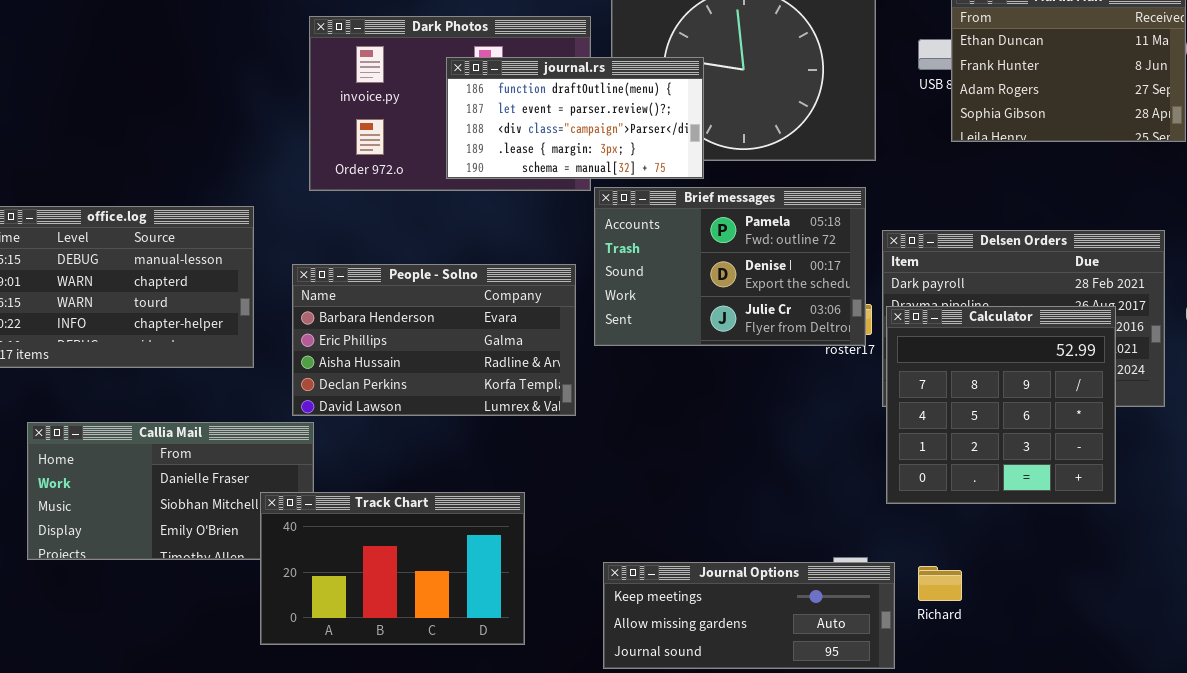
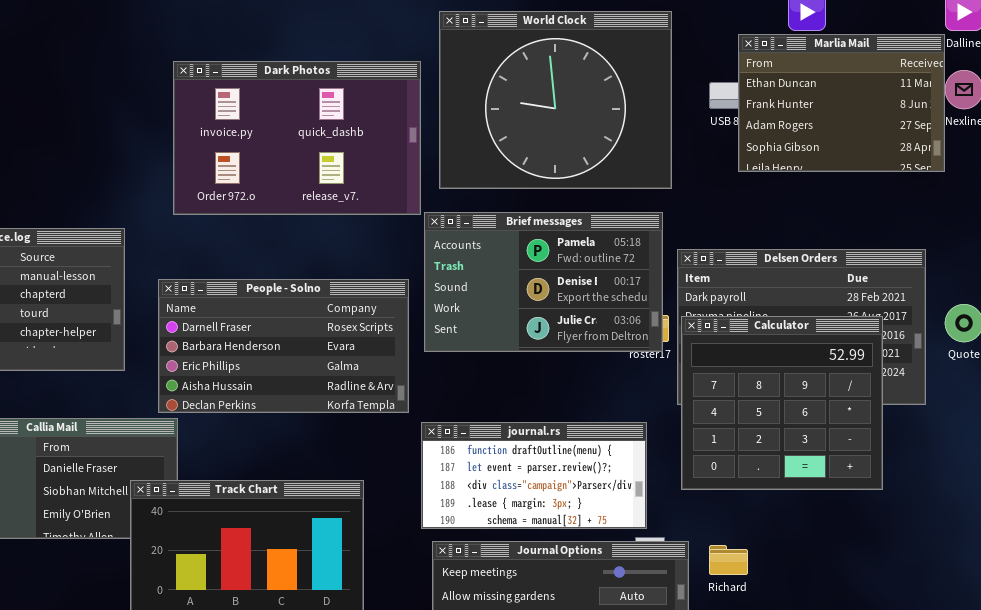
journal.rs: [446,57,704,179] -> [421,422,647,529], moved
People - Solno: [292,264,576,416] -> [158,279,409,413], scrolled up 1 row

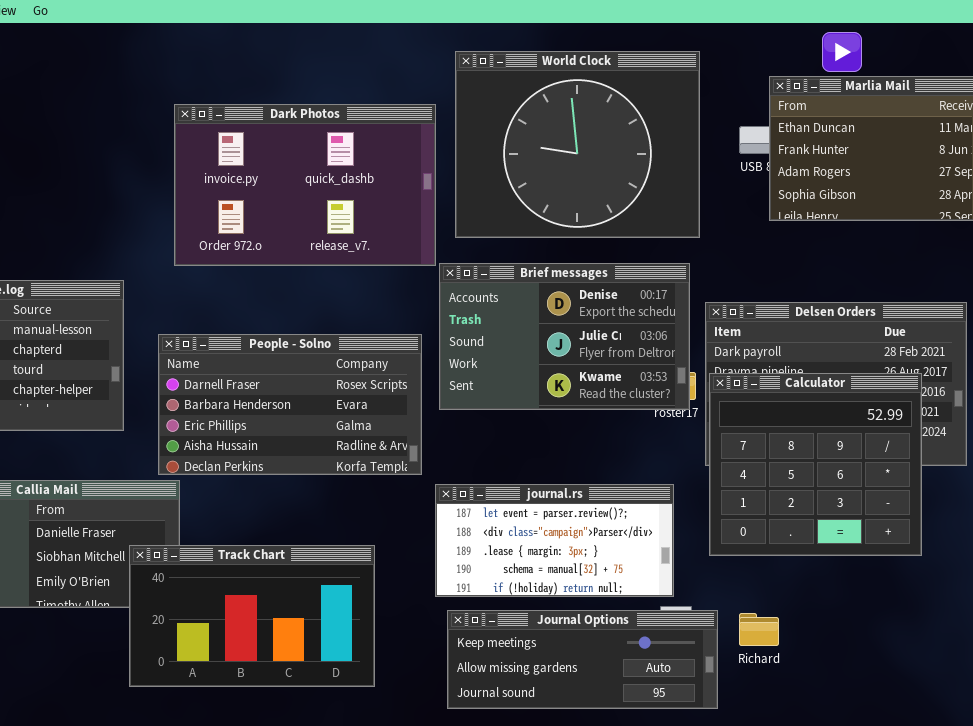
Brief messages: [424,212,663,352] -> [439,263,690,410], scrolled down 1 row
journal.rs: [421,422,647,529] -> [435,484,674,597], scrolled down 1 row

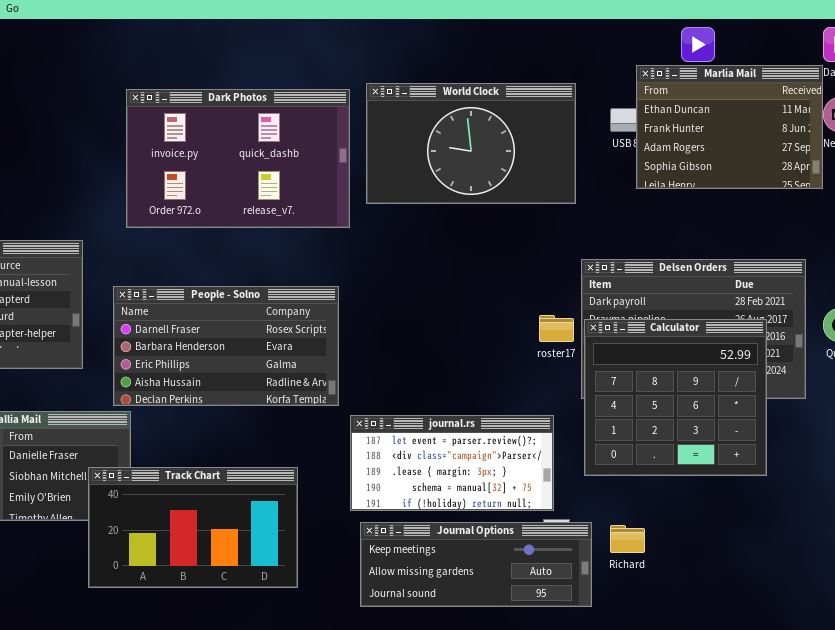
World Clock: [455,51,700,238] -> [366,83,576,204], resized
Brief messages: [439,263,690,410] -> none, closed

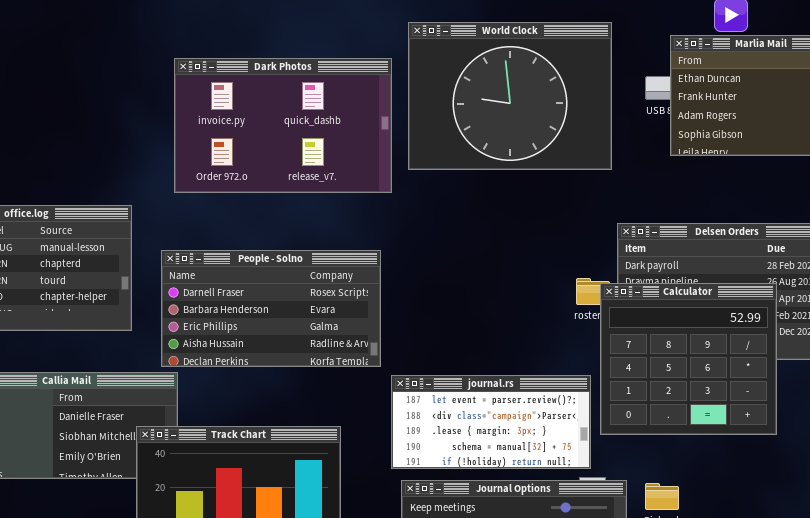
World Clock: [366,83,576,204] -> [408,22,612,170], resized
Calculator: [584,319,767,476] -> [600,283,777,435], moved

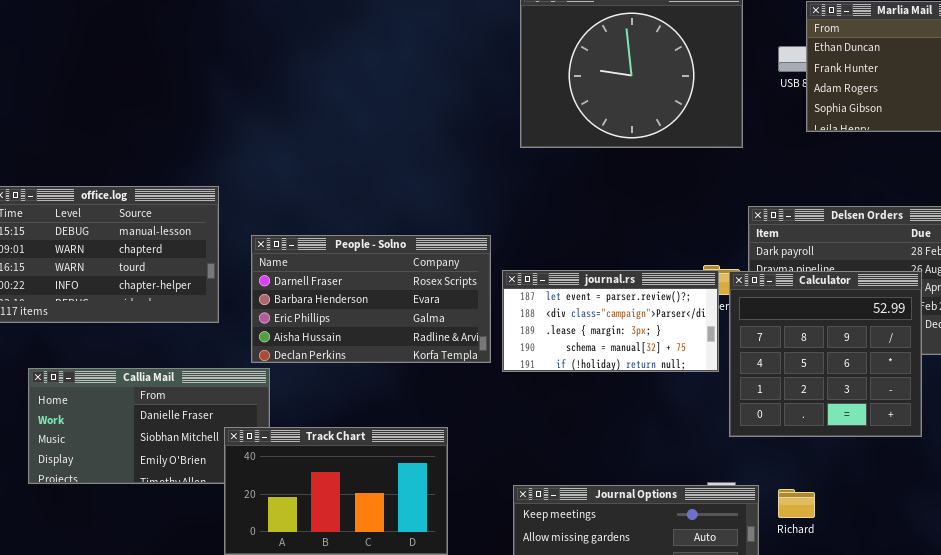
Dark Photos: [174,58,392,193] -> none, closed
journal.rs: [391,375,591,469] -> [502,270,719,372], moved

